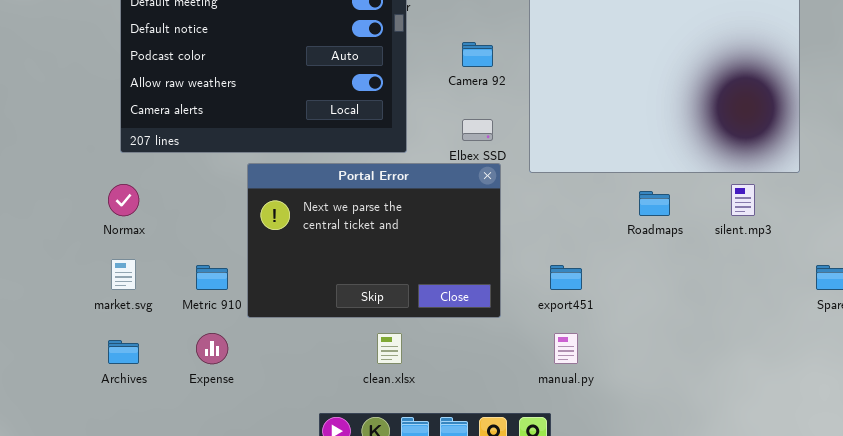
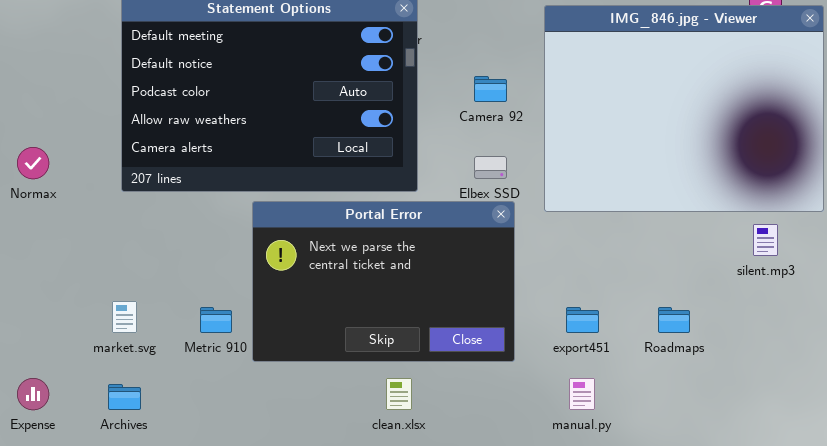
Normax: [108,184,139,216] -> [17,147,49,179], moved
Roadmaps: [639,191,670,216] -> [658,307,690,333], moved
Expense: [196,333,228,364] -> [17,378,49,410], moved

